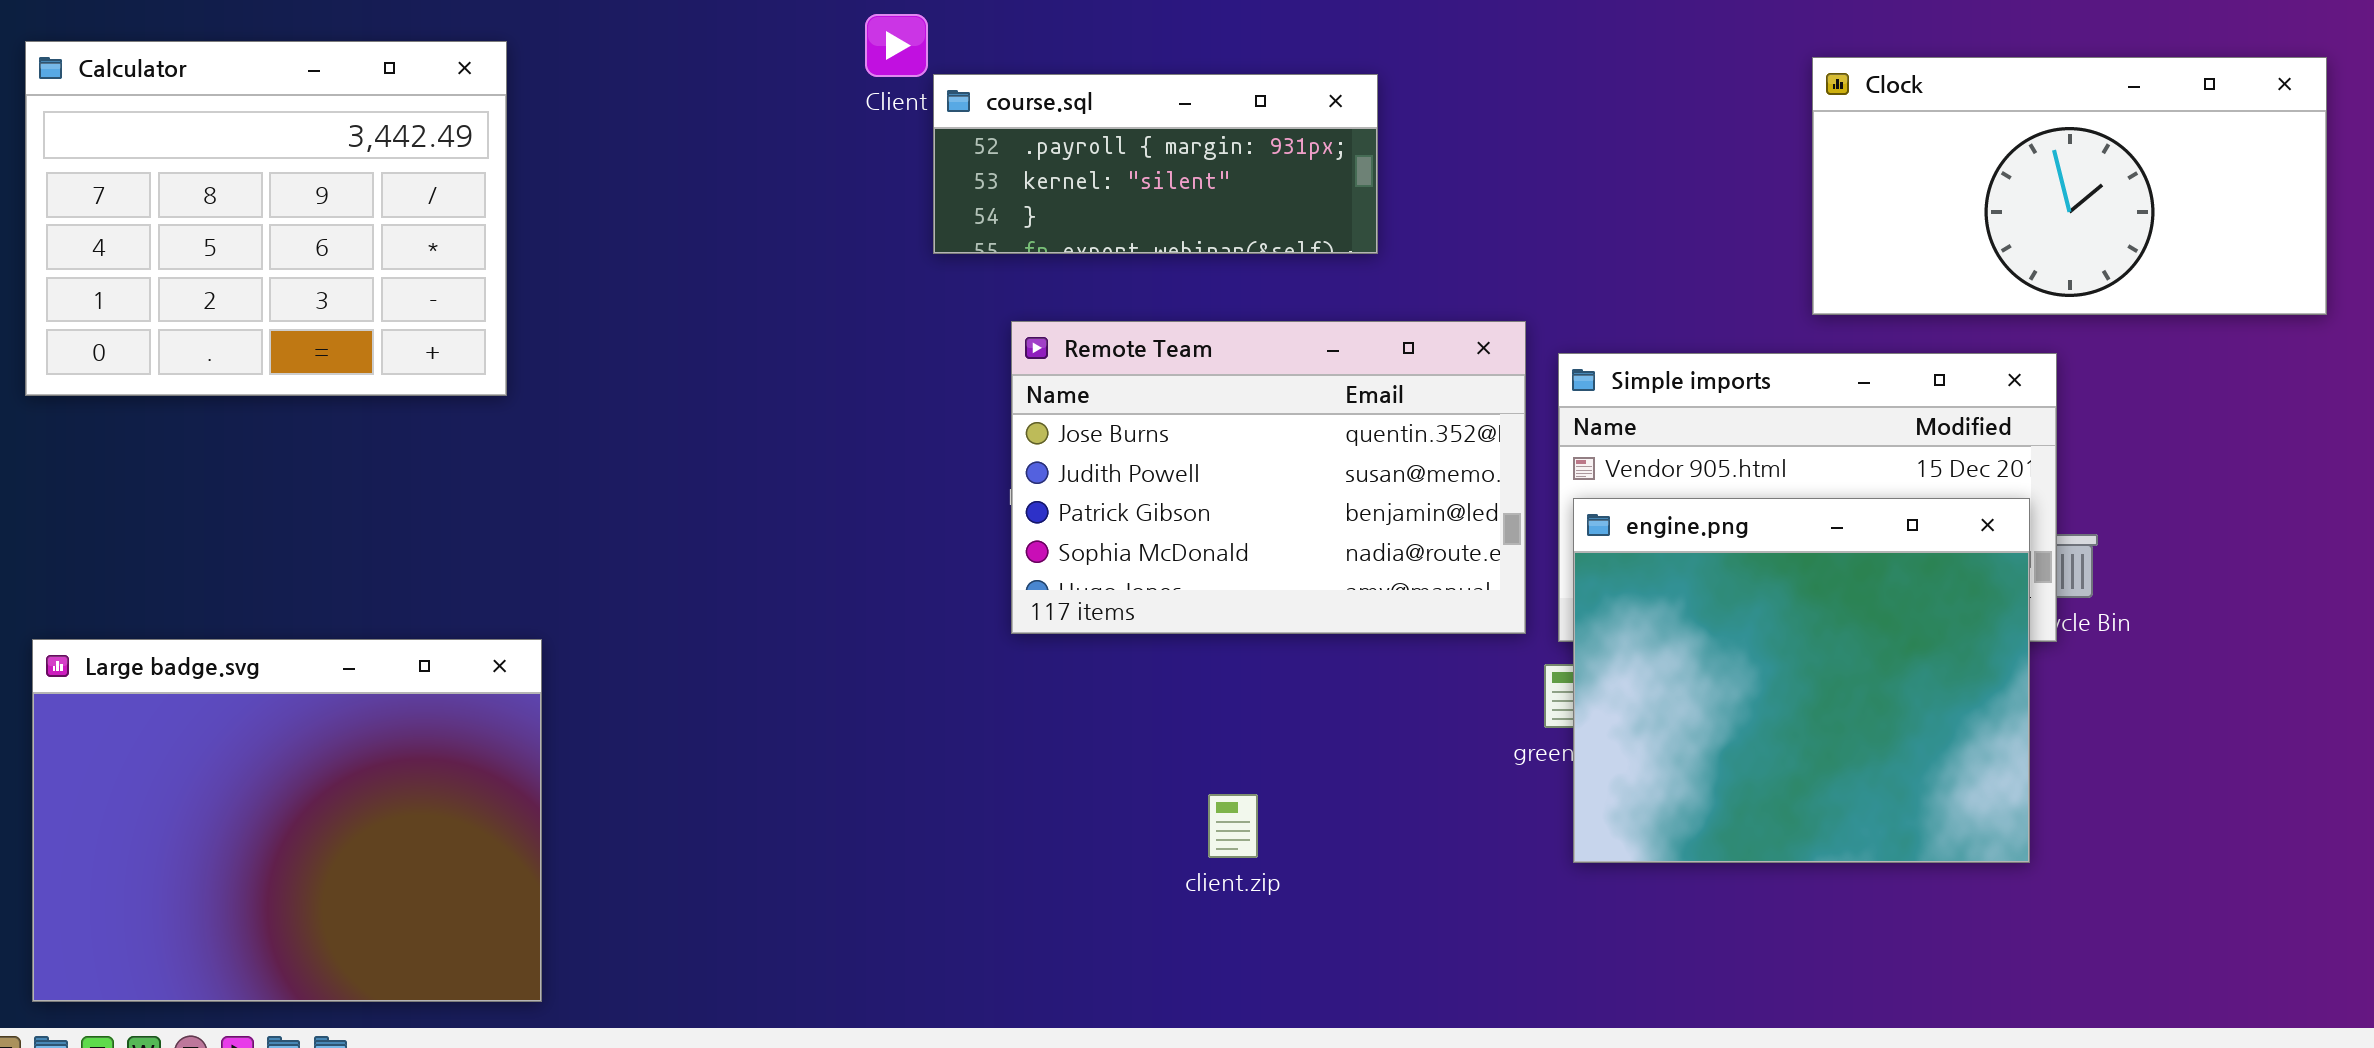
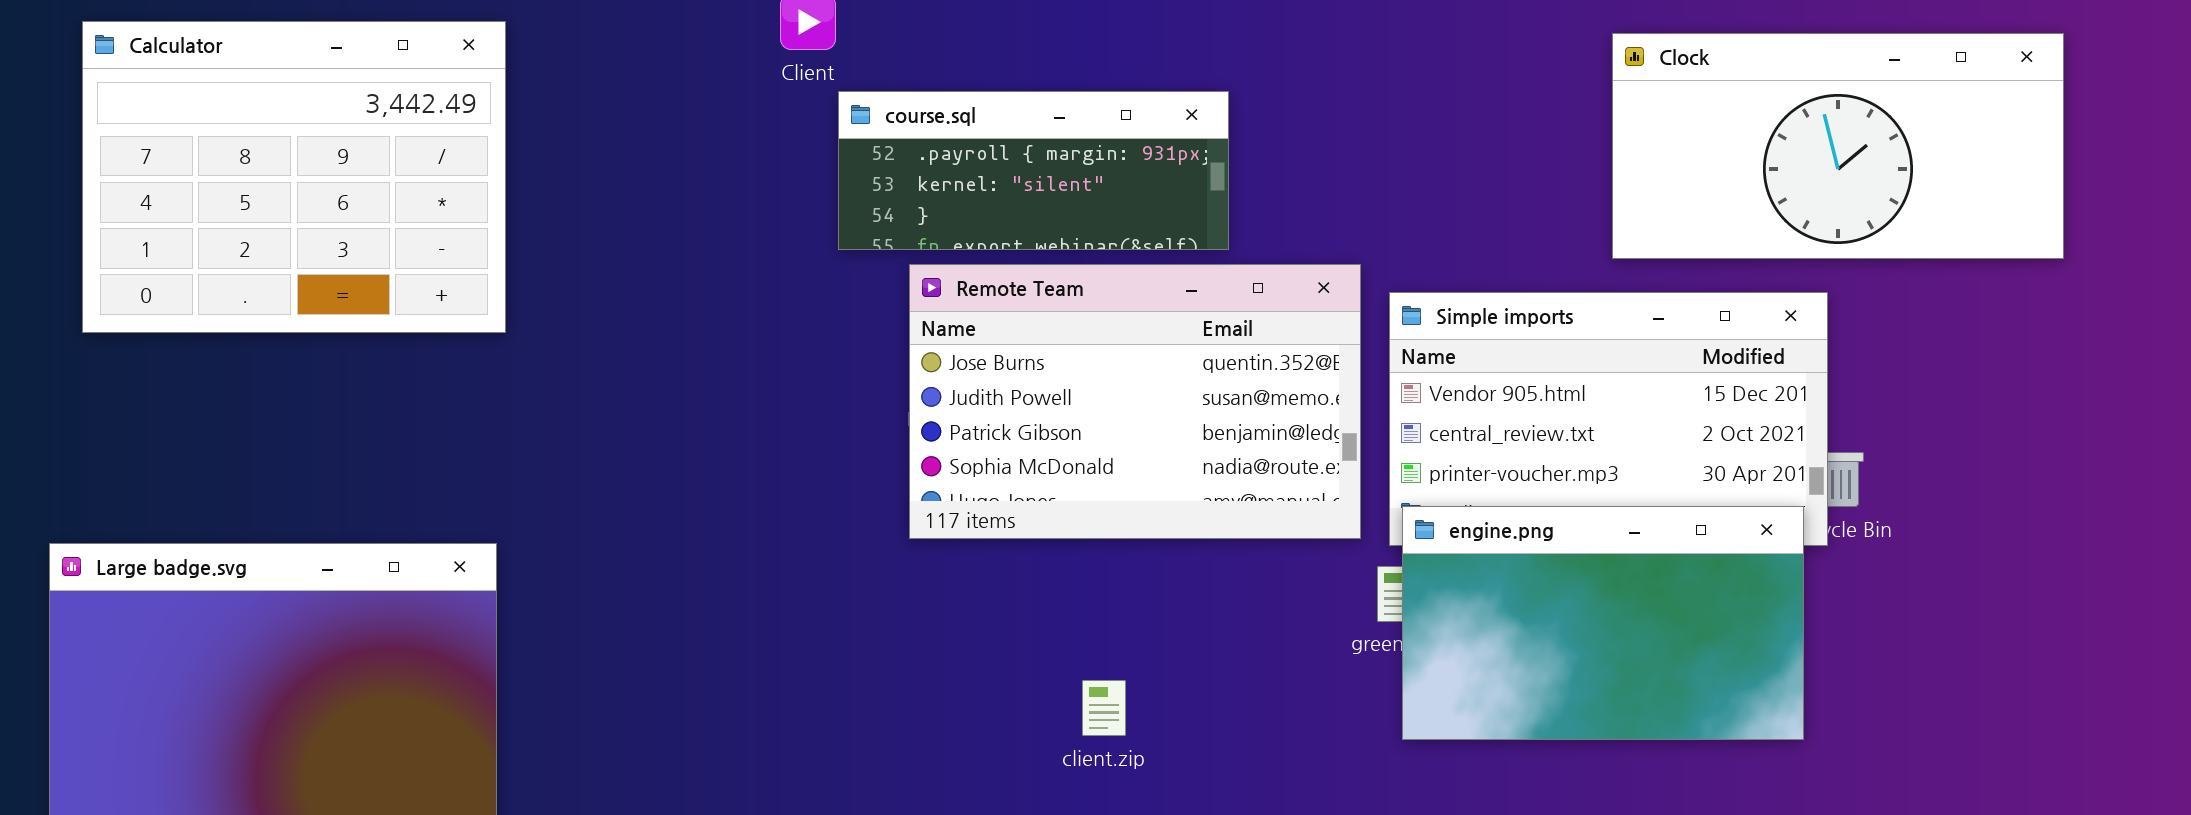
Calculator: [25,41,507,396] -> [82,21,506,333], moved
course.sql: [933,74,1378,254] -> [838,91,1229,250], moved
engine.png: [1573,498,2030,863] -> [1402,506,1804,740], resized

